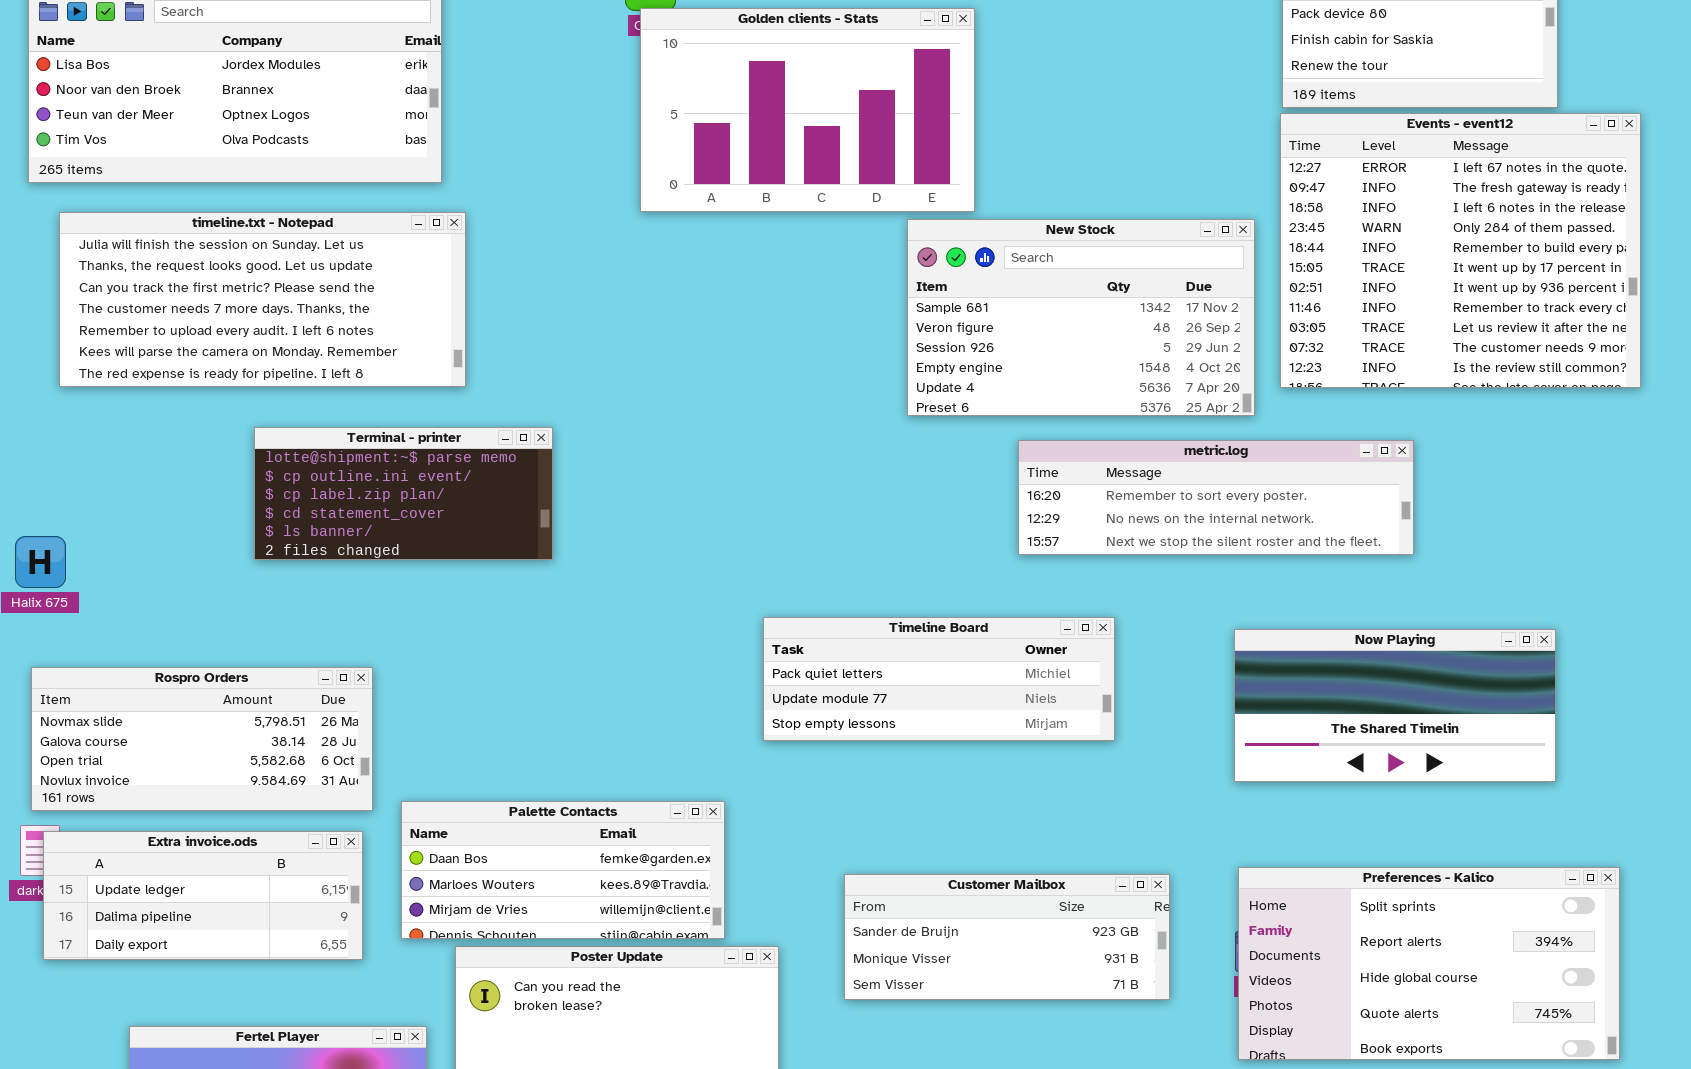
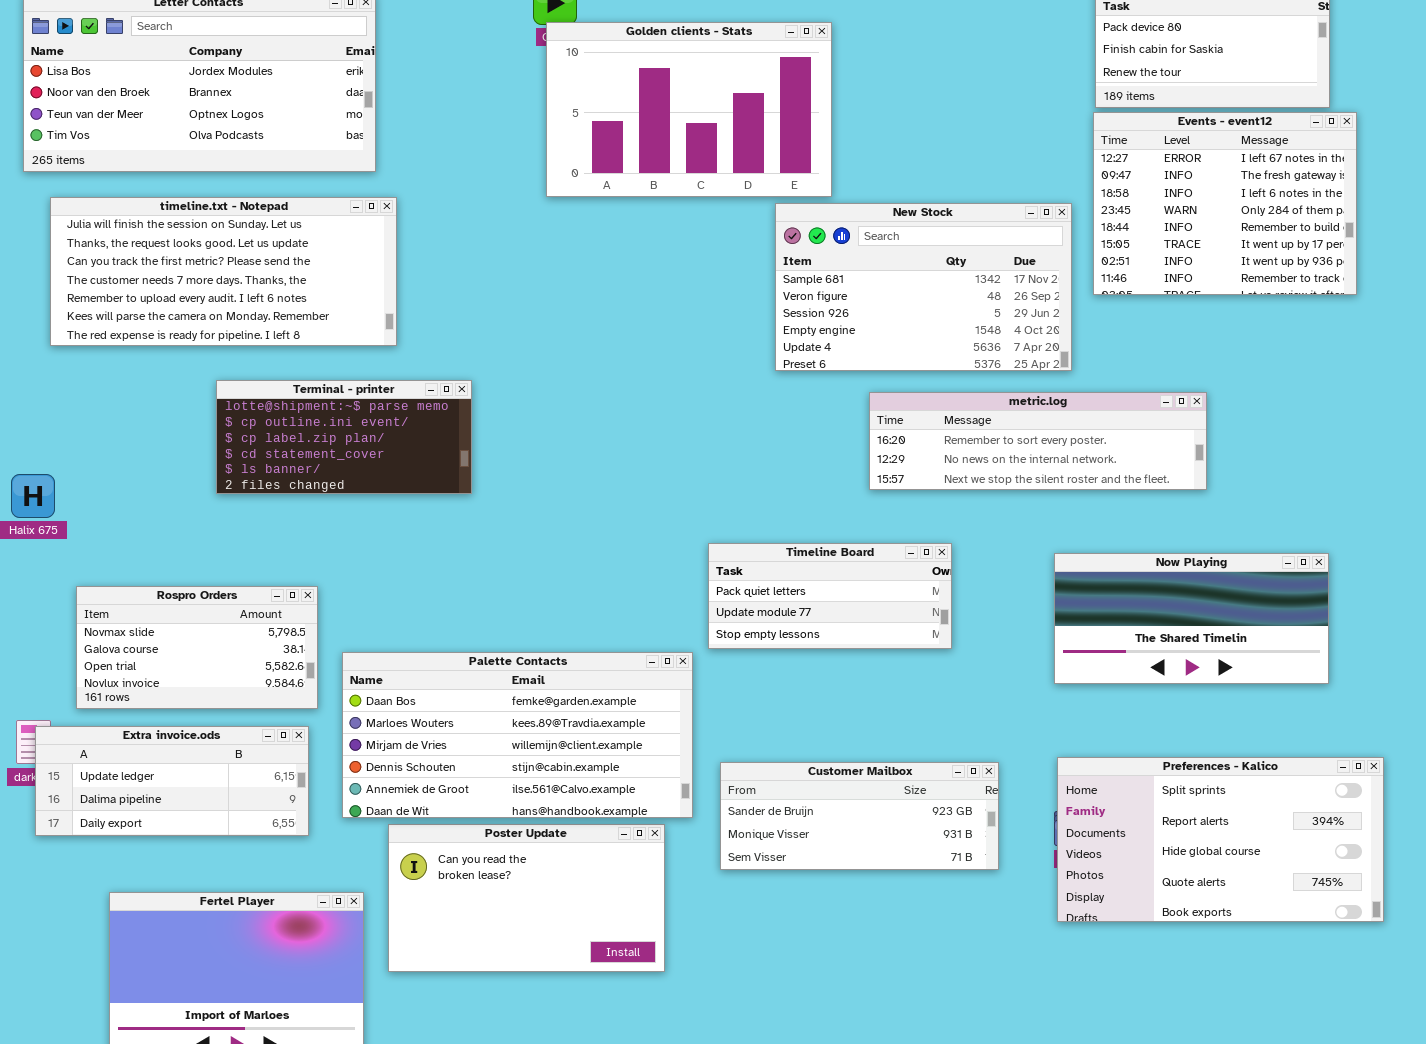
Events - event12: [1280,113,1641,388] -> [1093,112,1357,295], resized
Timeline Board: [763,617,1115,741] -> [708,543,952,649], resized
Rospro Orders: [31,667,373,811] -> [76,586,318,709], resized
Palette Contacts: [401,801,725,939] -> [342,652,693,818], resized

